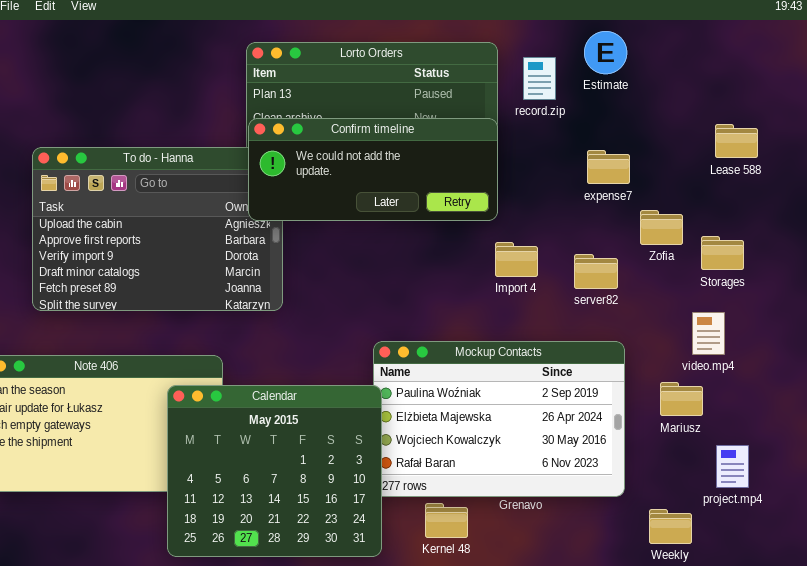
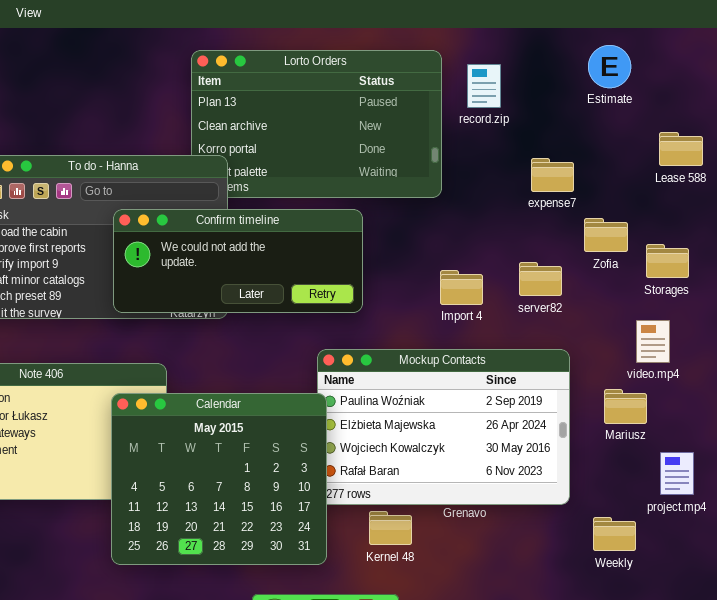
Estimate: [584,31,627,74] -> [588,45,631,88], moved
Confirm timeline: [248,118,498,221] -> [113,209,363,313], moved
Import 4: [495,242,538,277] -> [440,270,483,305], moved

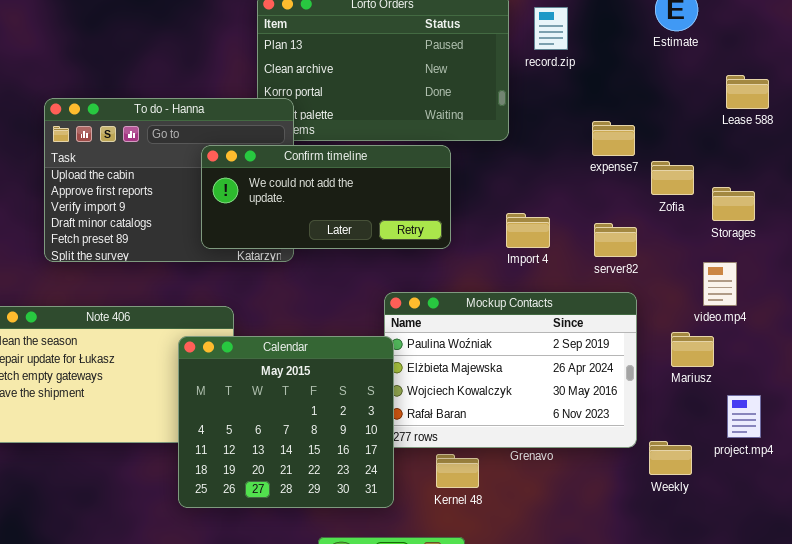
expense7: [531,158,574,192] -> [592,121,635,156], moved
Confirm timeline: [113,209,363,313] -> [201,145,451,249], moved
server82: [519,262,562,296] -> [594,223,637,257], moved
Weekly: [593,517,636,551] -> [649,441,692,475], moved

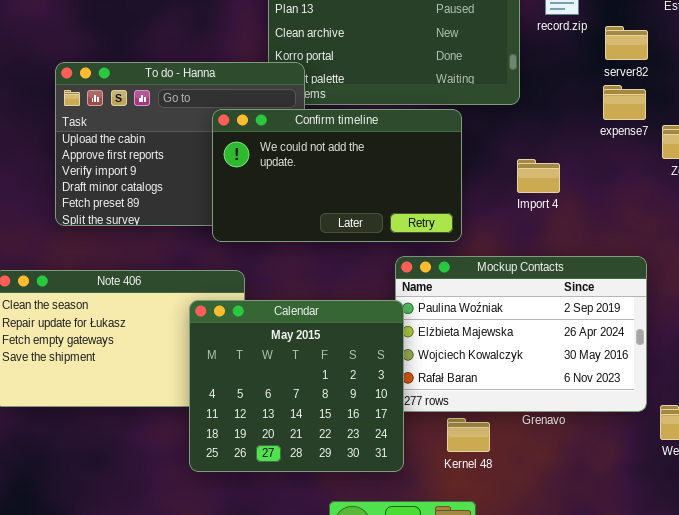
Confirm timeline: [201,145,451,249] -> [212,109,462,242], resized
Import 4: [506,213,550,248] -> [517,159,560,193], moved
server82: [594,223,637,257] -> [605,26,648,60], moved

